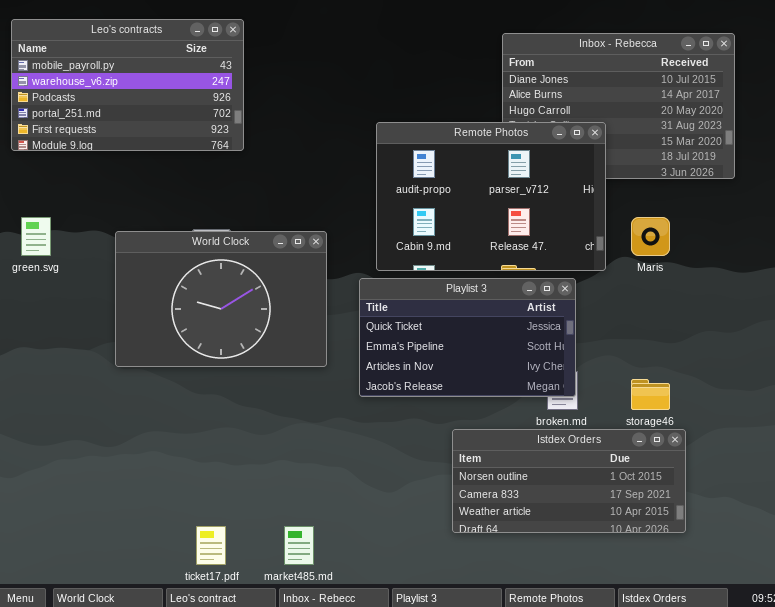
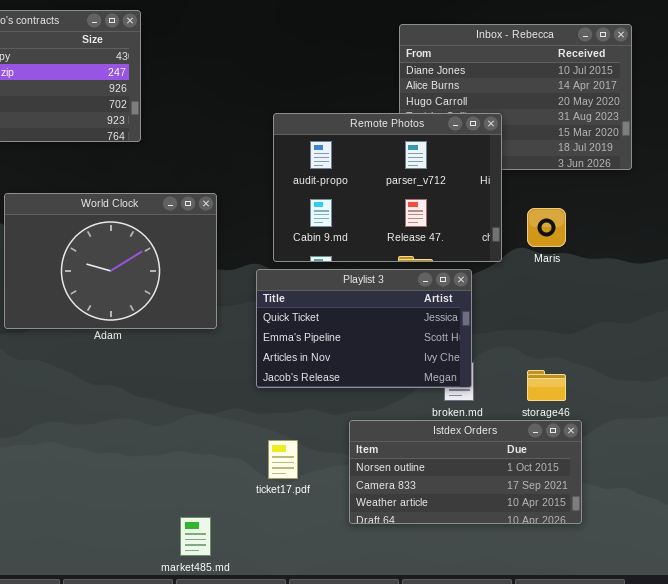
World Clock: [115,231,327,367] -> [4,193,217,329], moved
ticket17.pdf: [196,526,226,565] -> [268,440,298,479], moved

